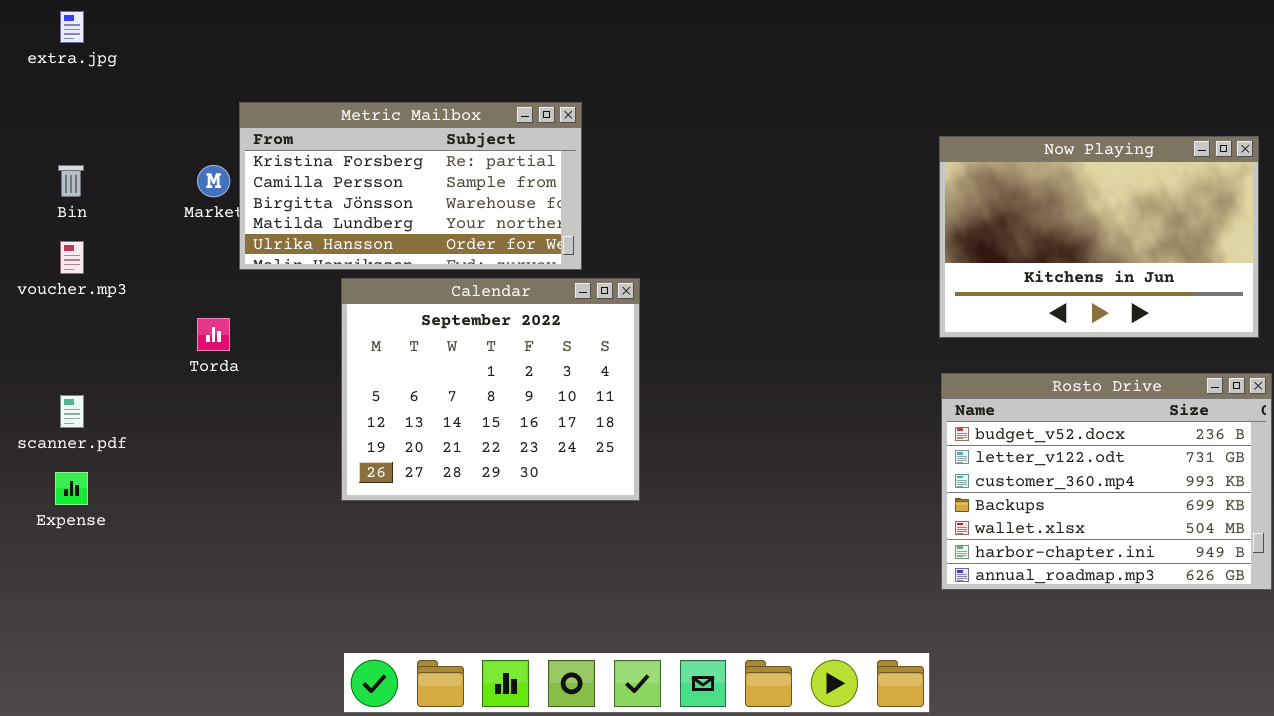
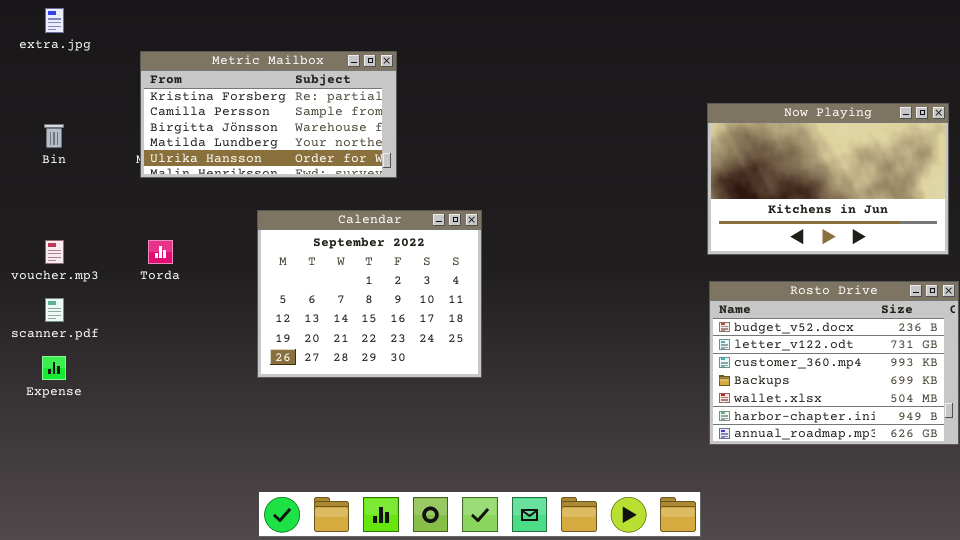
Metric Mailbox: [239,102,582,270] -> [140,51,397,178], moved
voucher.mp3: [60,241,84,274] -> [45,240,64,264], moved

